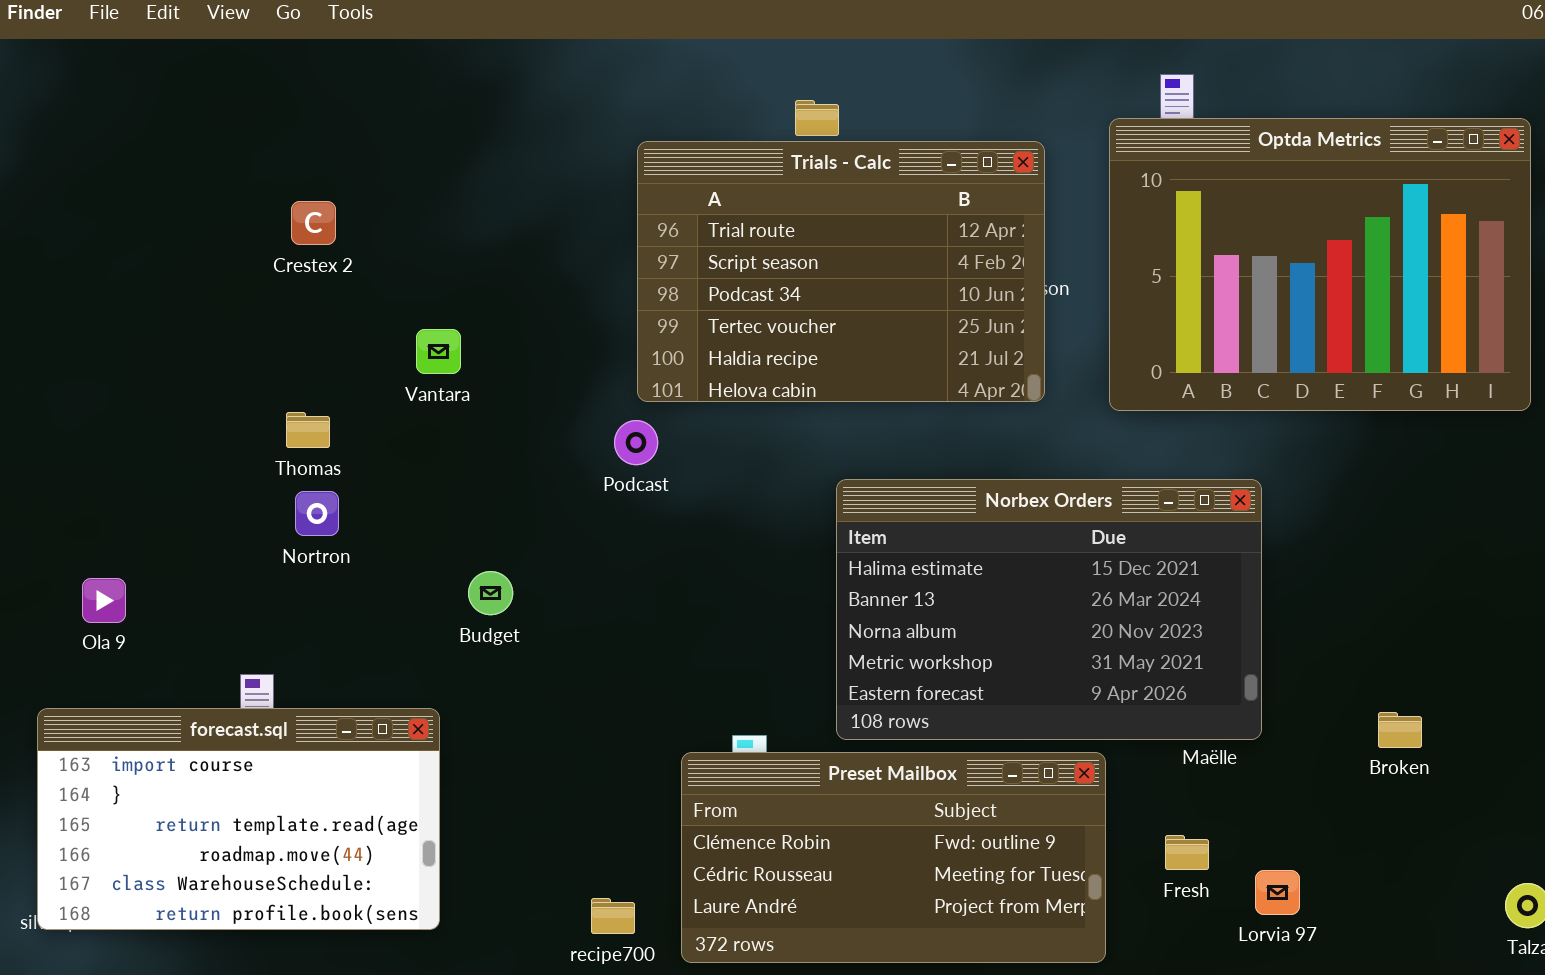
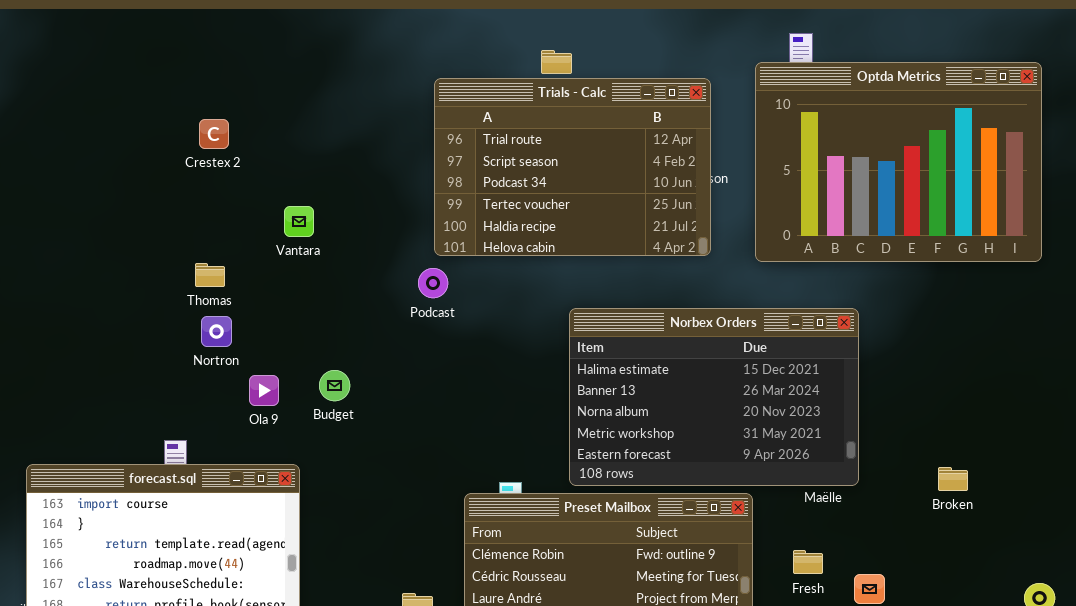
Ola 9: [82,578,126,623] -> [249,375,279,406], moved

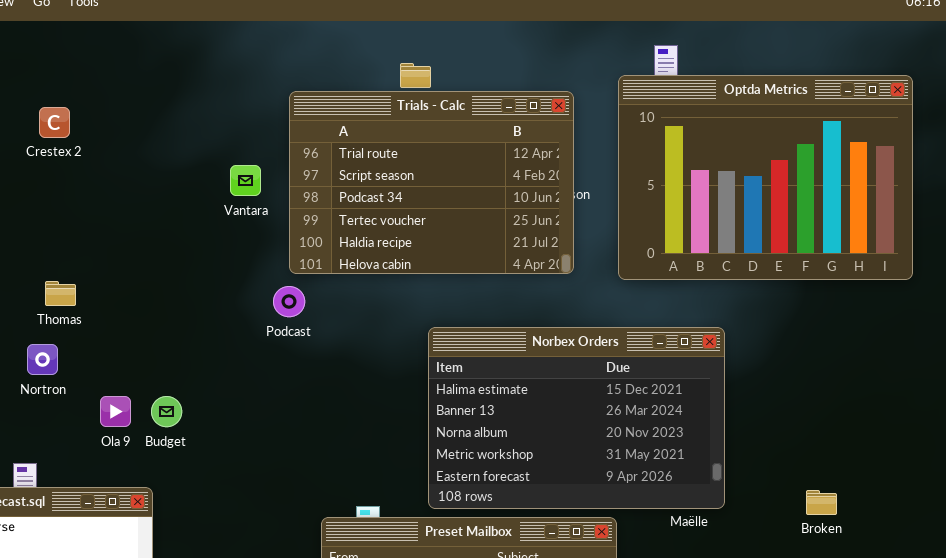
Crestex 2: [199,119,229,149] -> [39,107,70,138], moved
Vantara: [284,206,314,237] -> [230,165,261,196], moved
Nortron: [201,316,232,347] -> [27,344,58,375], moved
Budget: [319,370,350,401] -> [151,396,182,427], moved

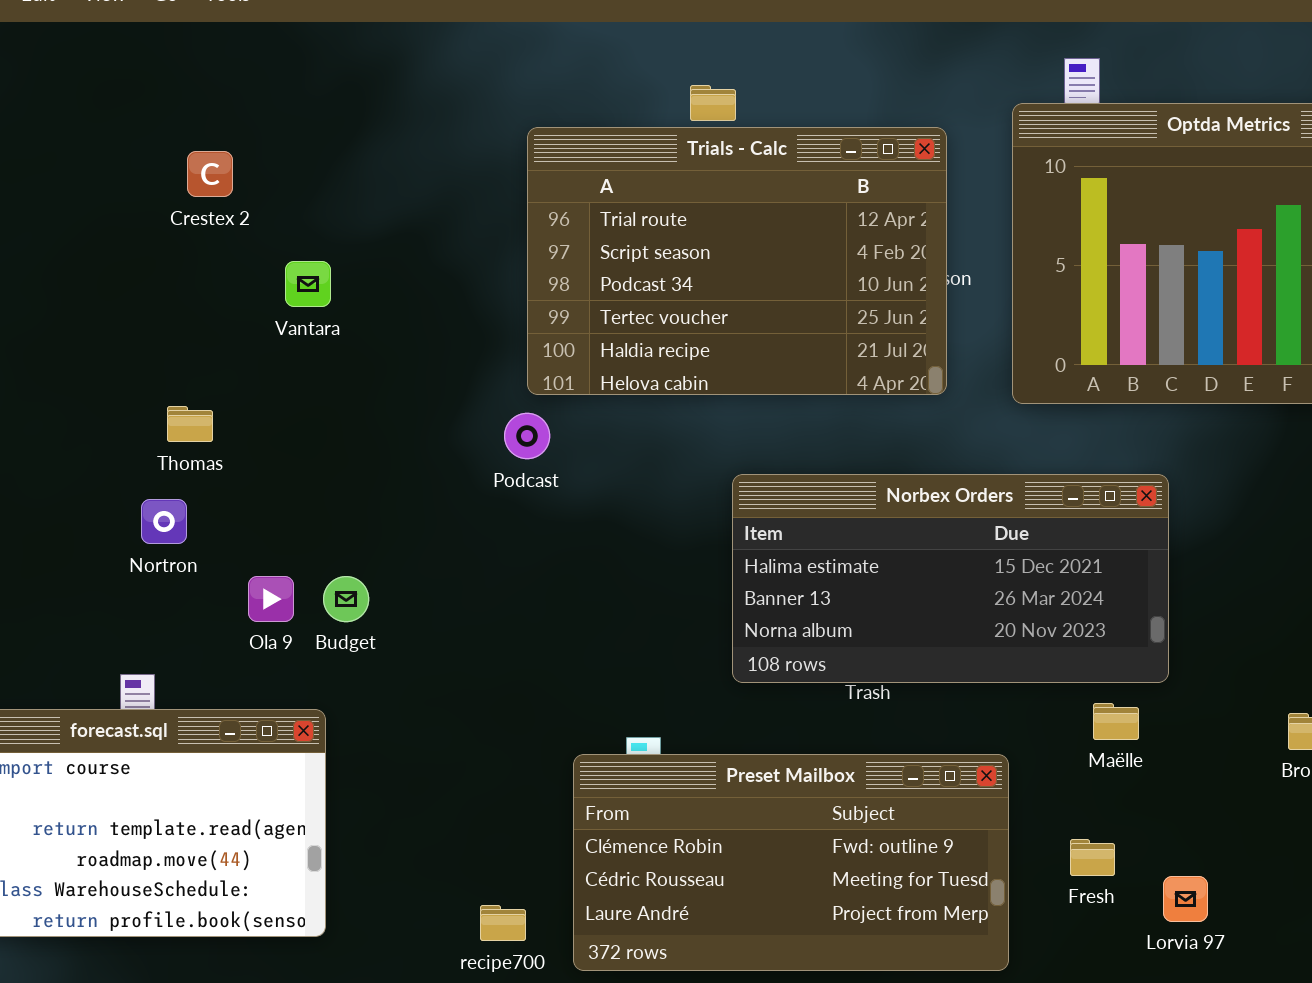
Crestex 2: [39,107,70,138] -> [187,151,233,197], moved
Vantara: [230,165,261,196] -> [285,261,331,307], moved
Norbex Orders: [428,327,725,509] -> [732,474,1169,683], resized

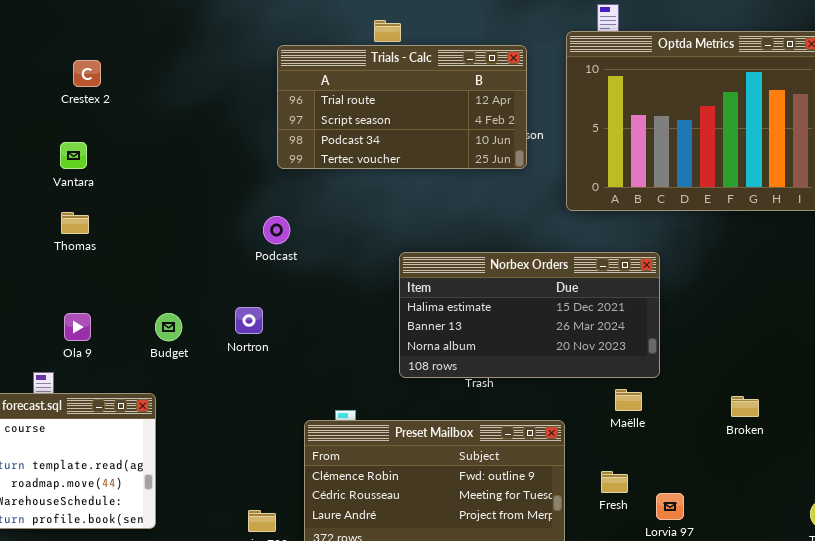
Trials - Calc: [527,127,947,395] -> [277,45,527,169], resized
Vantara: [285,261,331,307] -> [60,142,87,169], moved
Nortron: [141,499,187,544] -> [235,307,263,334], moved
Ola 9: [248,576,294,622] -> [64,313,91,341], moved

